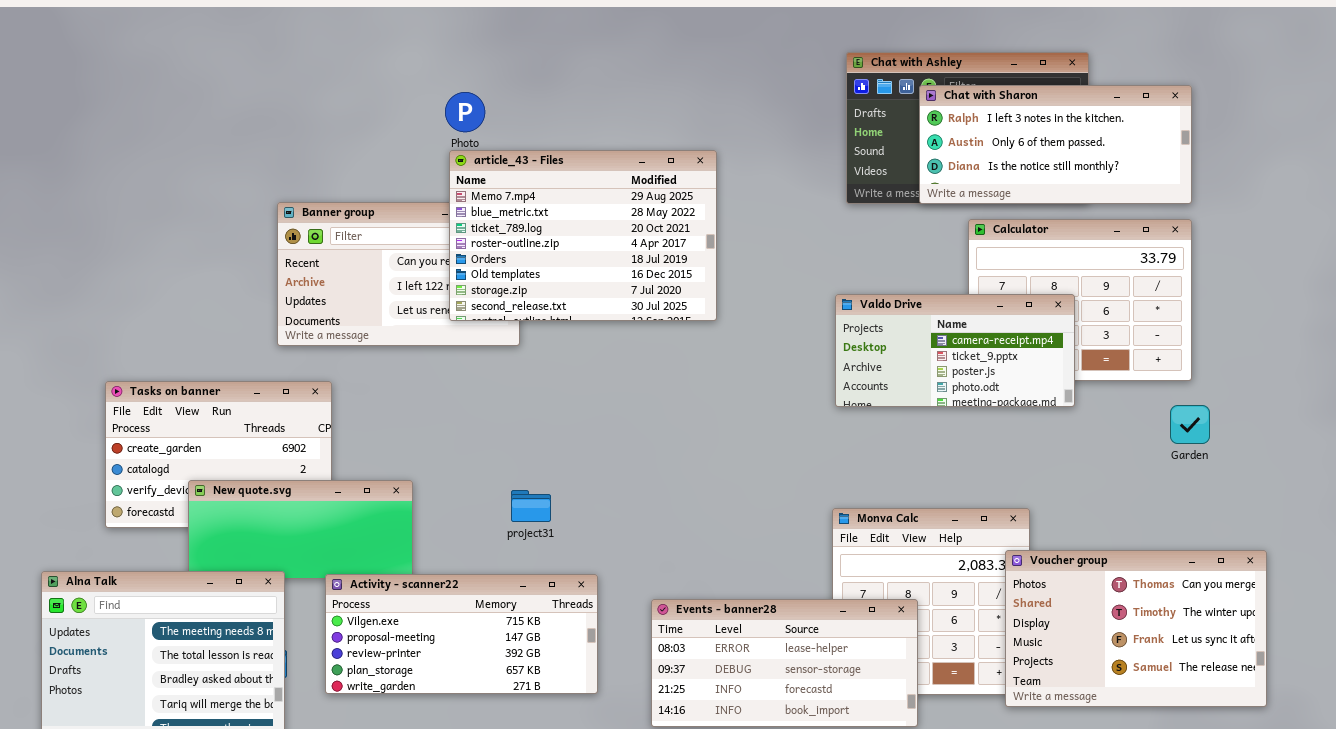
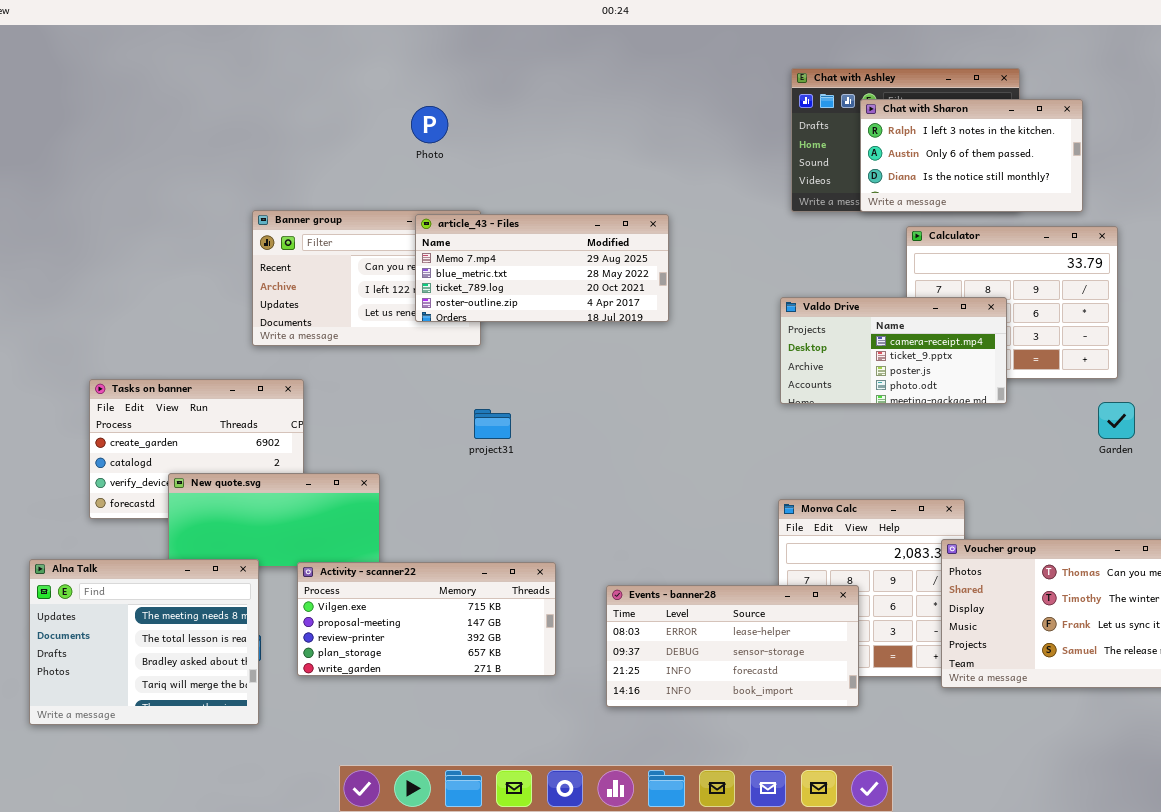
Chat with Sharon: [919,85,1192,204] -> [860,99,1083,212], resized
article_43 - Files: [449,150,717,321] -> [415,214,669,322], resized
project31: [511,490,551,522] -> [474,409,511,439], moved

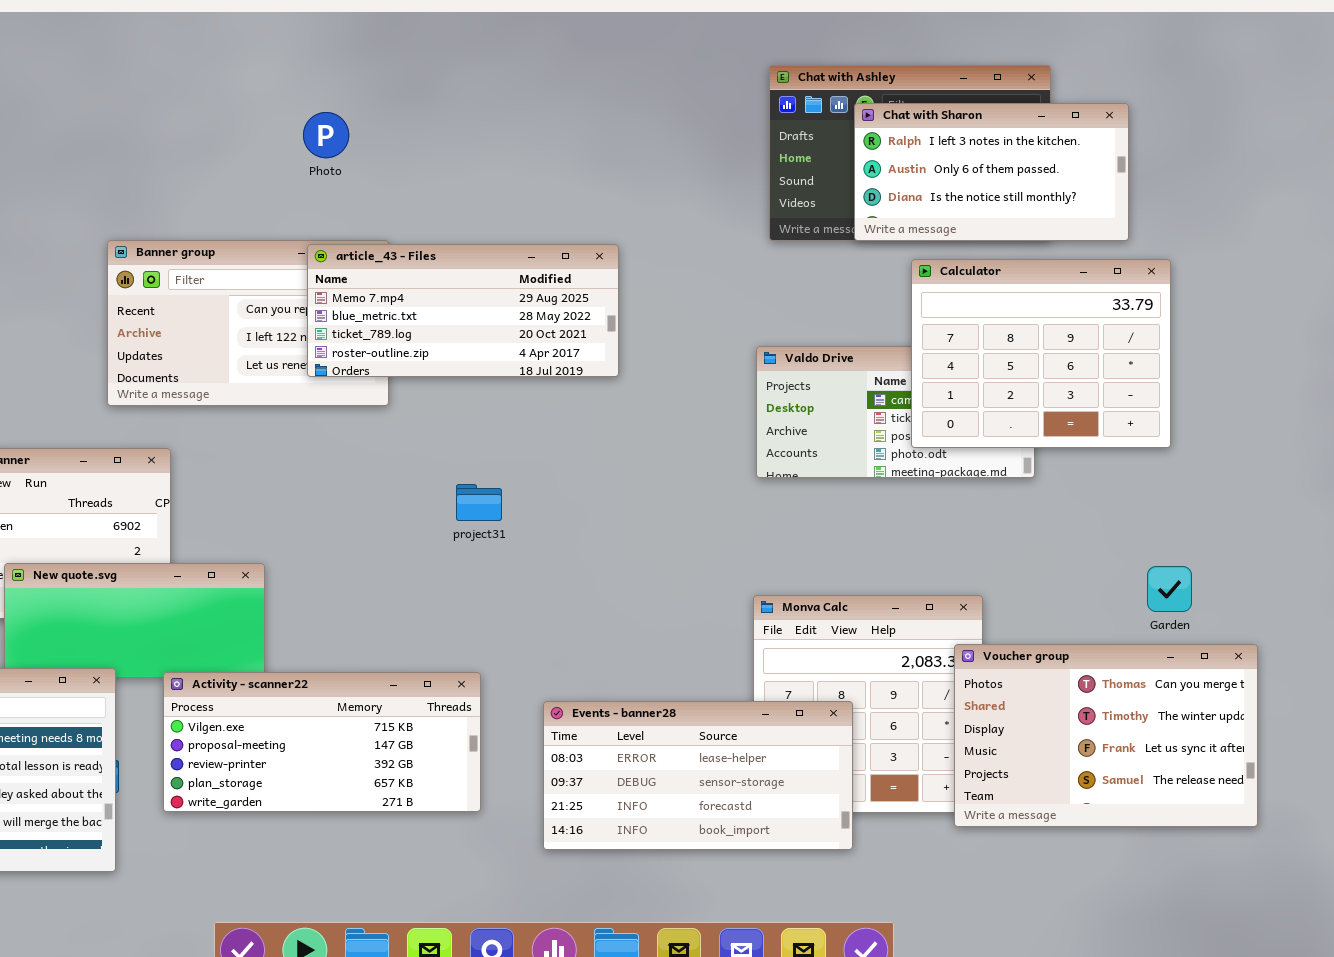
Calculator: [906,226,1118,379] -> [911,259,1171,448], raised
Garden: [1098,402,1135,439] -> [1147,566,1192,612], moved
project31: [474,409,511,439] -> [456,484,502,521], moved

